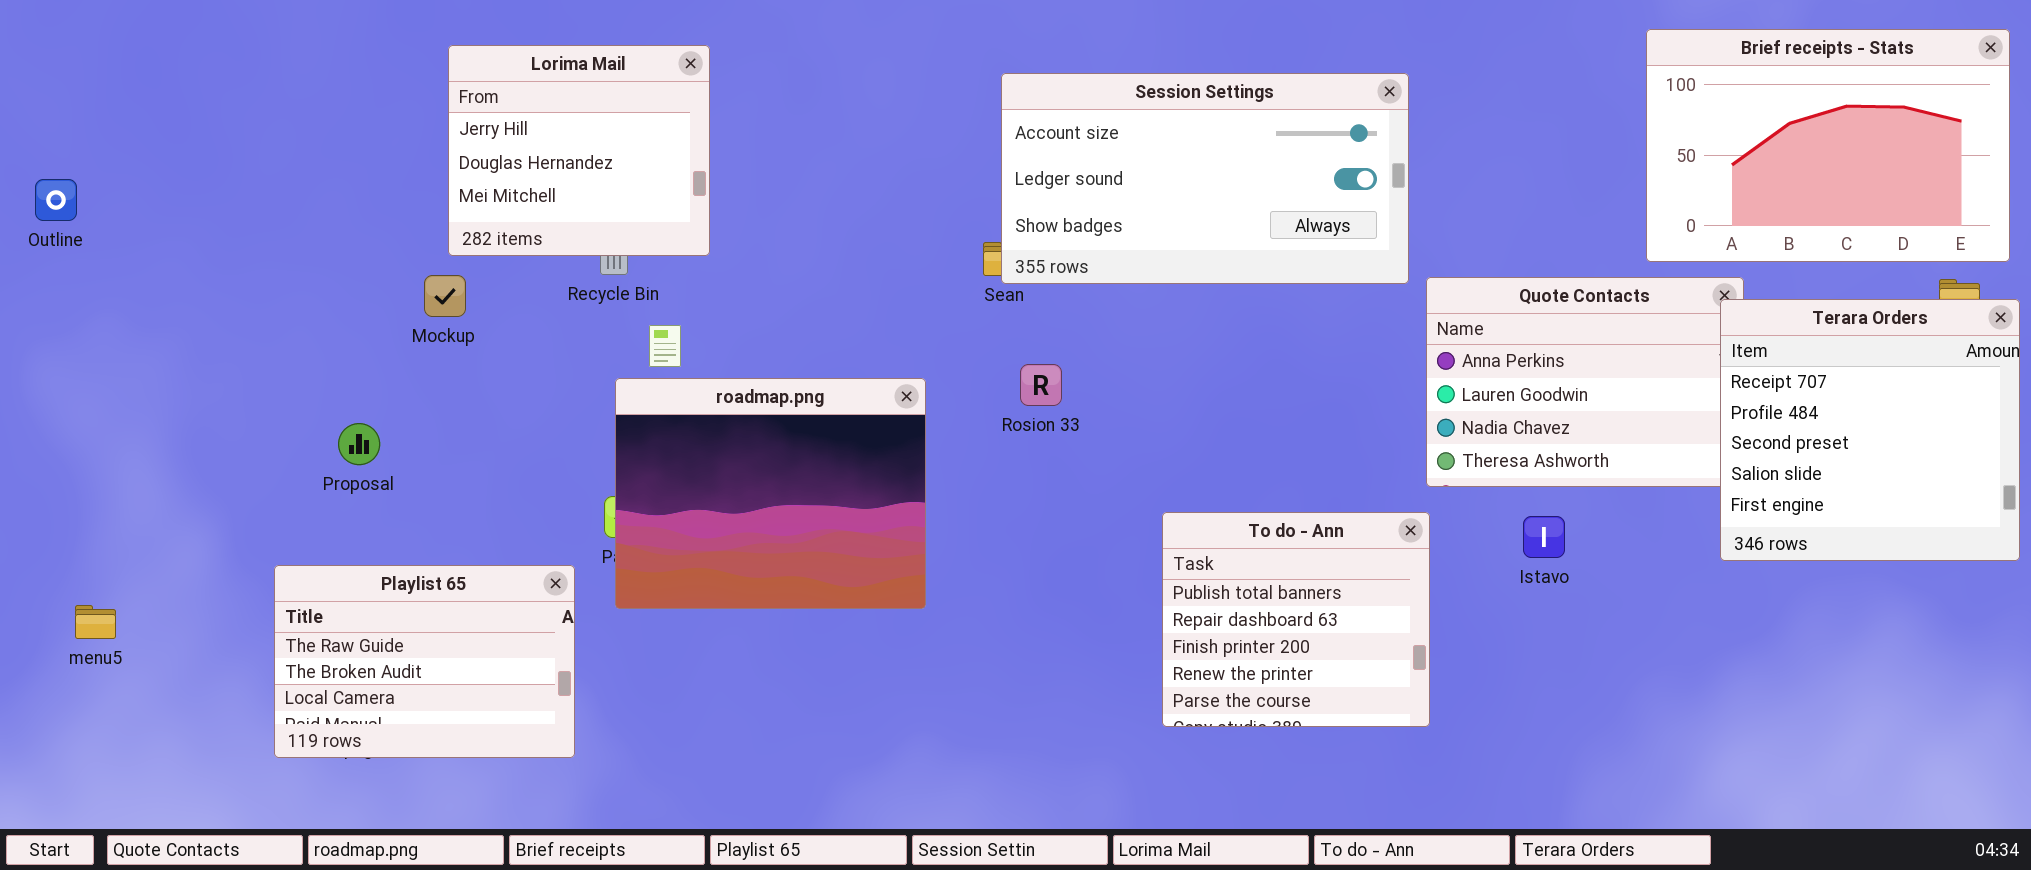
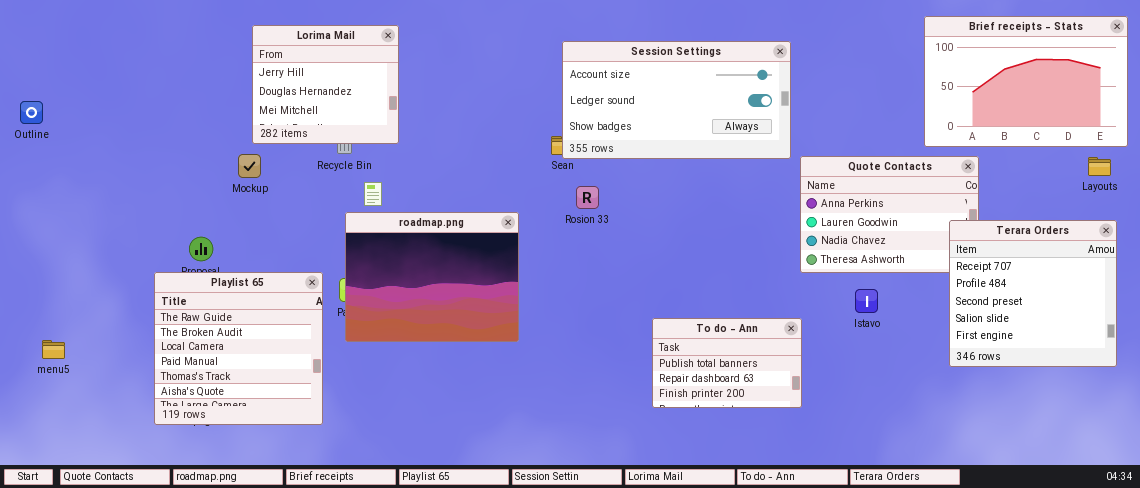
Terara Orders: [1720,299,2020,561] -> [949,220,1117,367], moved
Rosion 33: [1020,364,1062,406] -> [576,186,599,209], moved
To do - Ann: [1162,512,1430,727] -> [652,318,802,408], resized
Playlist 65: [274,565,575,758] -> [154,272,323,425], resized

